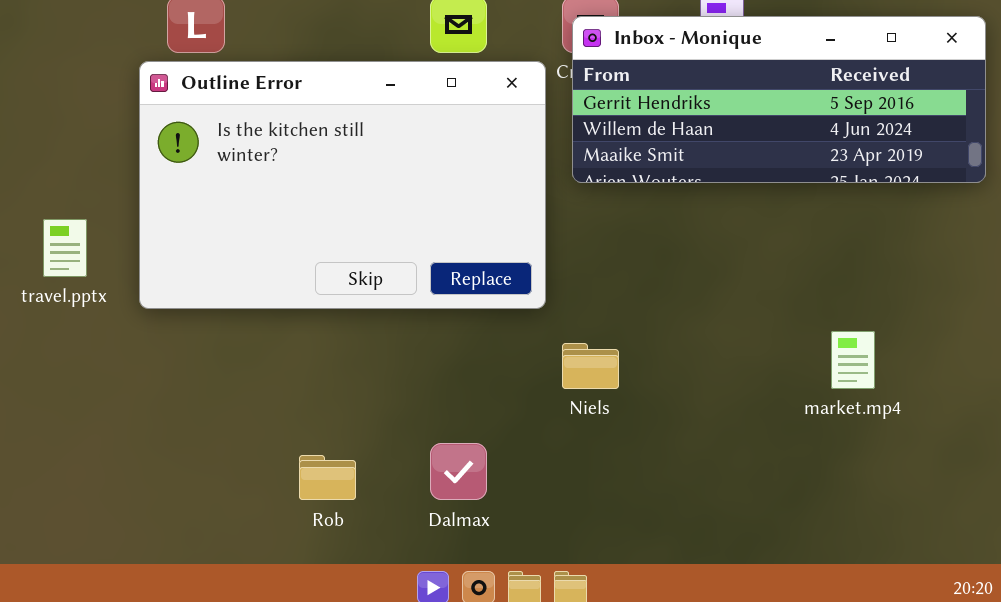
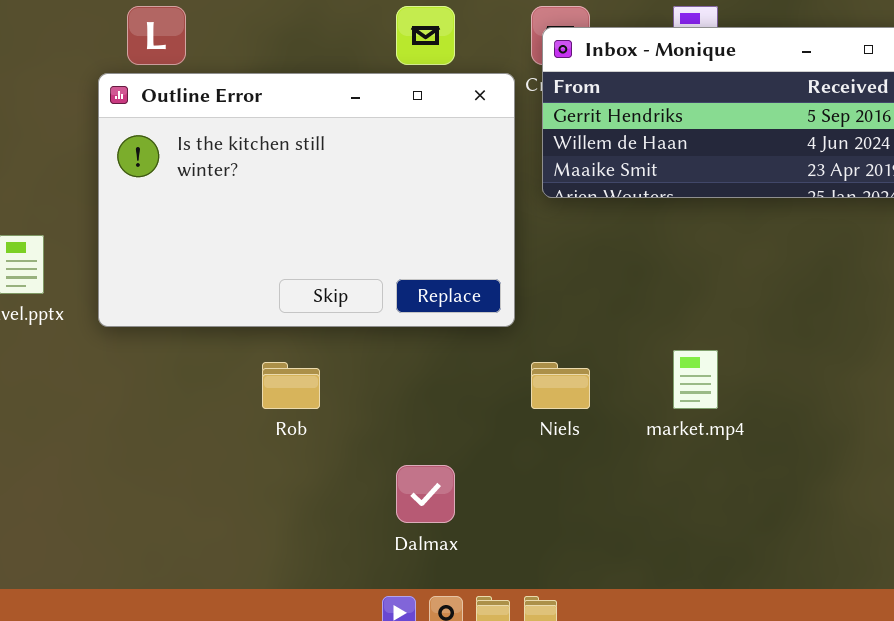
market.mp4: [831,331,875,389] -> [673,350,718,409], moved
Rob: [299,455,356,500] -> [262,362,320,409], moved

